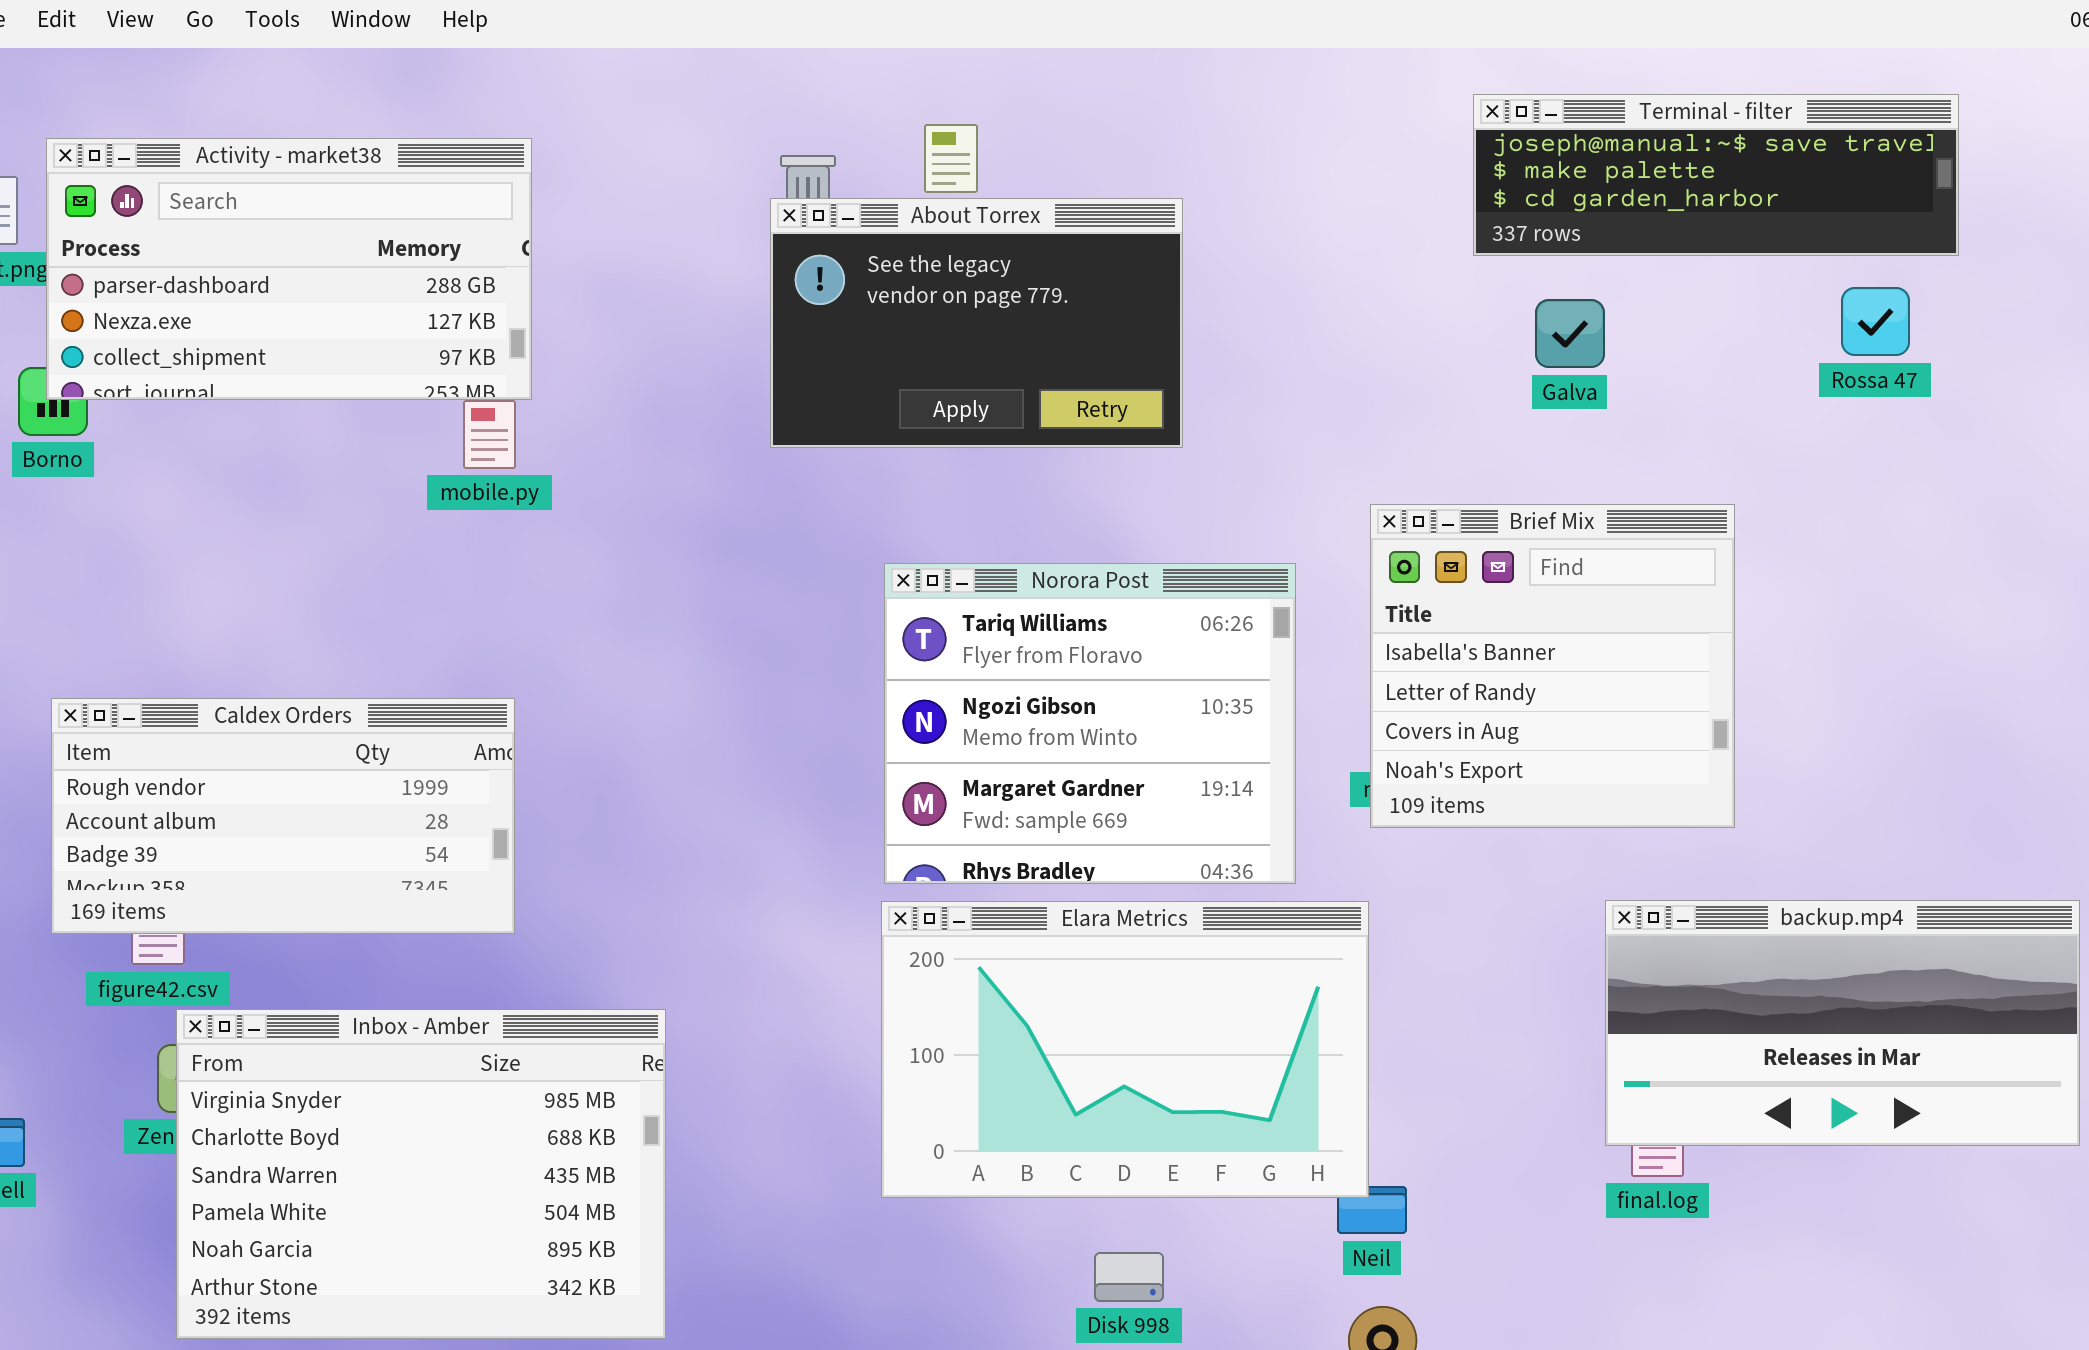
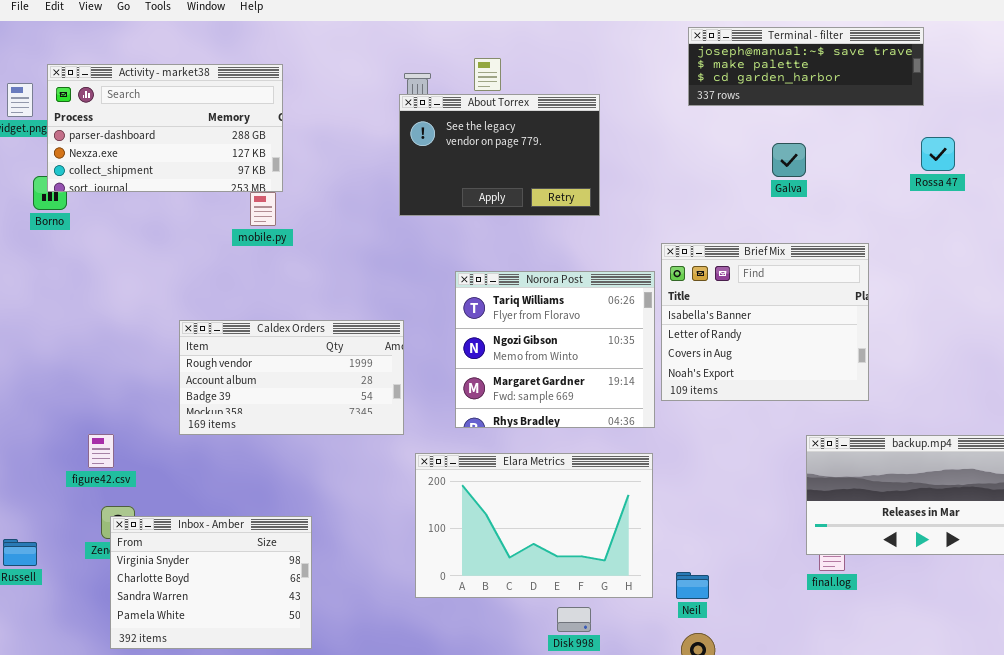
Terminal - filter: [1473,94,1959,256] -> [688,27,924,106], moved
Brief Mix: [1370,504,1735,828] -> [661,243,869,401], resized
Caldex Orders: [51,698,515,934] -> [179,320,404,435], moved
Elara Metrics: [881,901,1369,1198] -> [415,453,653,598], moved
Inbox - Amber: [176,1009,666,1339] -> [110,516,312,649], resized

